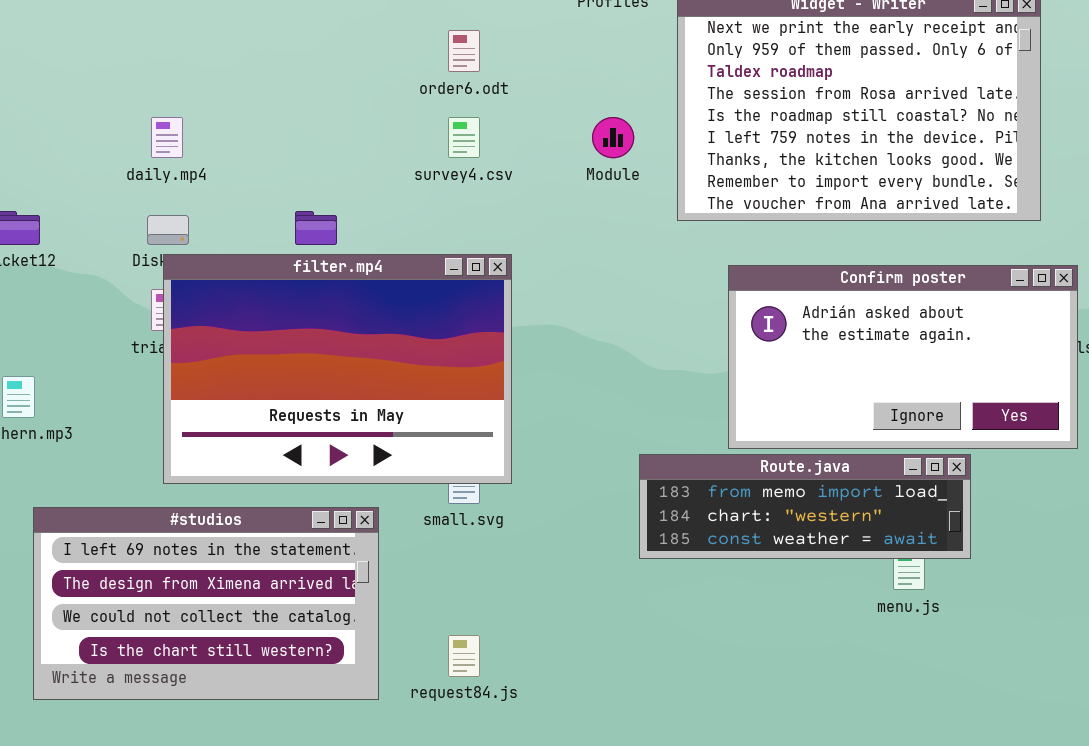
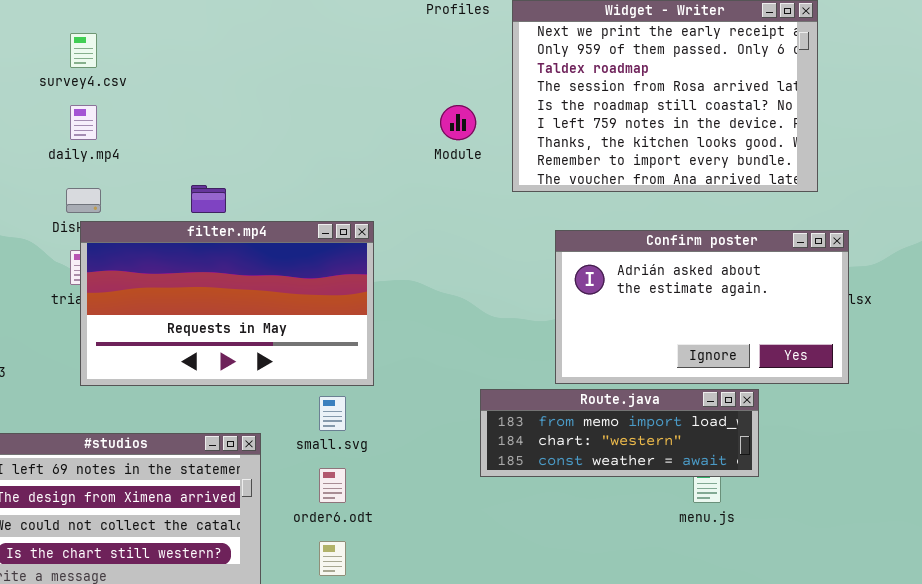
order6.odt: [448,30,480,72] -> [319,468,346,503], moved
survey4.csv: [448,117,480,158] -> [70,33,97,68], moved
filter.mp4: [163,254,512,484] -> [80,221,374,386], resized

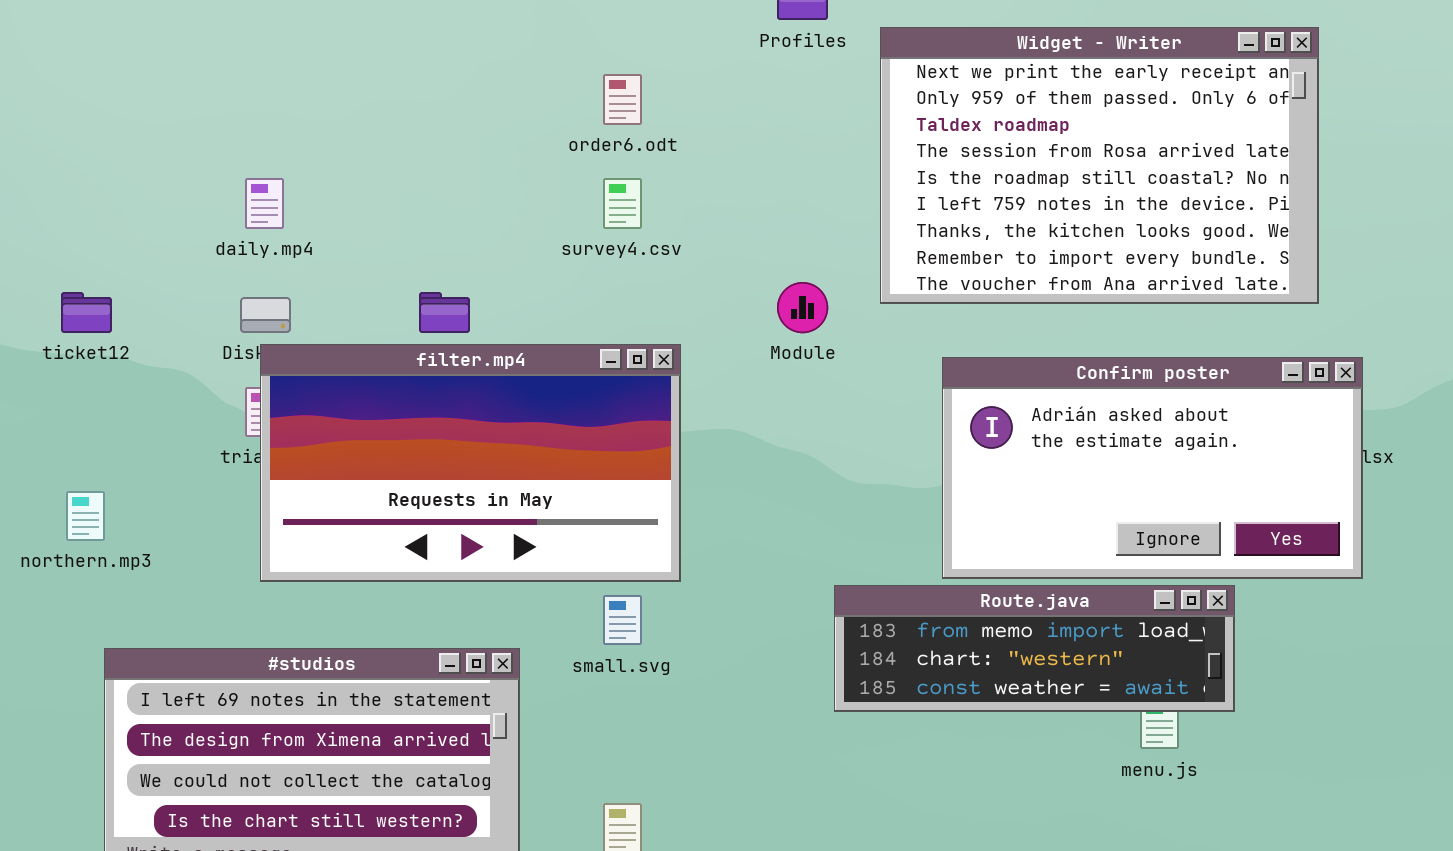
survey4.csv: [70,33,97,68] -> [603,178,642,229], moved
Module: [440,105,476,140] -> [777,282,828,333], moved
order6.odt: [319,468,346,503] -> [603,74,642,125], moved

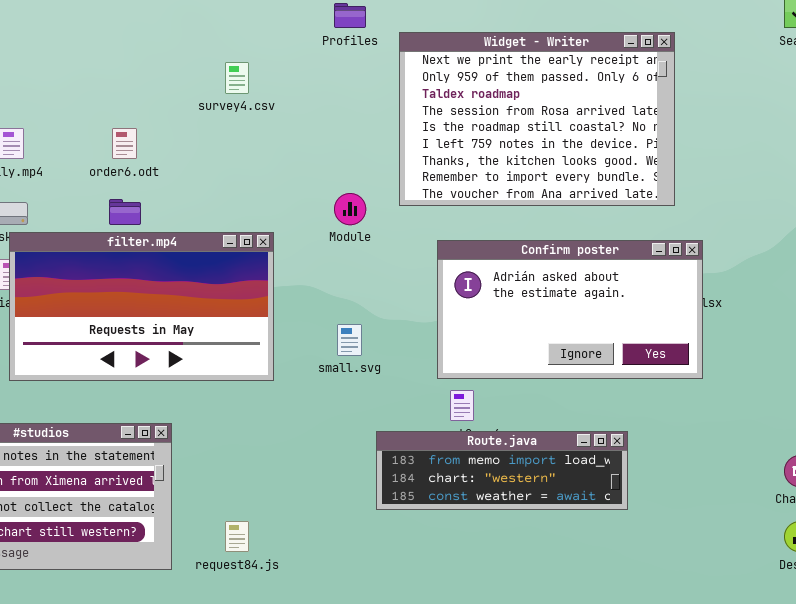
order6.odt: [603,74,642,125] -> [112,128,137,159], moved
survey4.csv: [603,178,642,229] -> [225,62,249,94], moved
Route.java: [834,585,1235,712] -> [376,431,628,510], moved
small.svg: [603,595,642,645] -> [337,324,362,356], moved

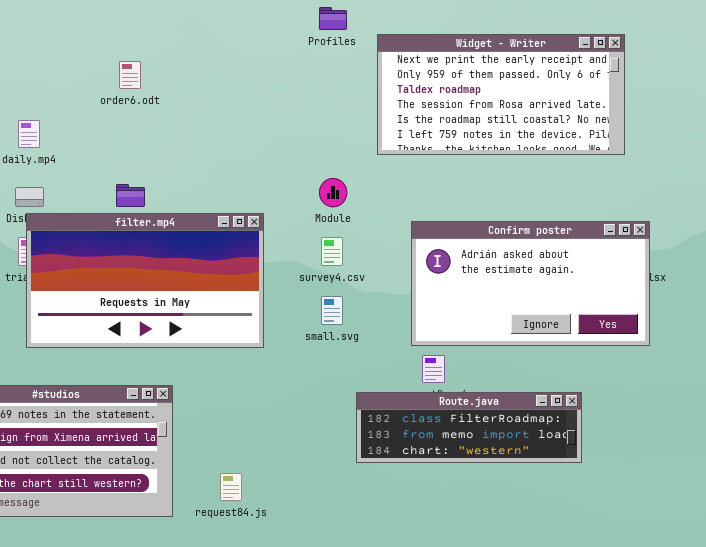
Widget - Writer: [399,32,675,206] -> [377,34,625,155], resized
survey4.csv: [225,62,249,94] -> [321,237,343,266], moved
order6.odt: [112,128,137,159] -> [119,61,141,89], moved
Route.java: [376,431,628,510] -> [356,392,582,463], scrolled up 1 row

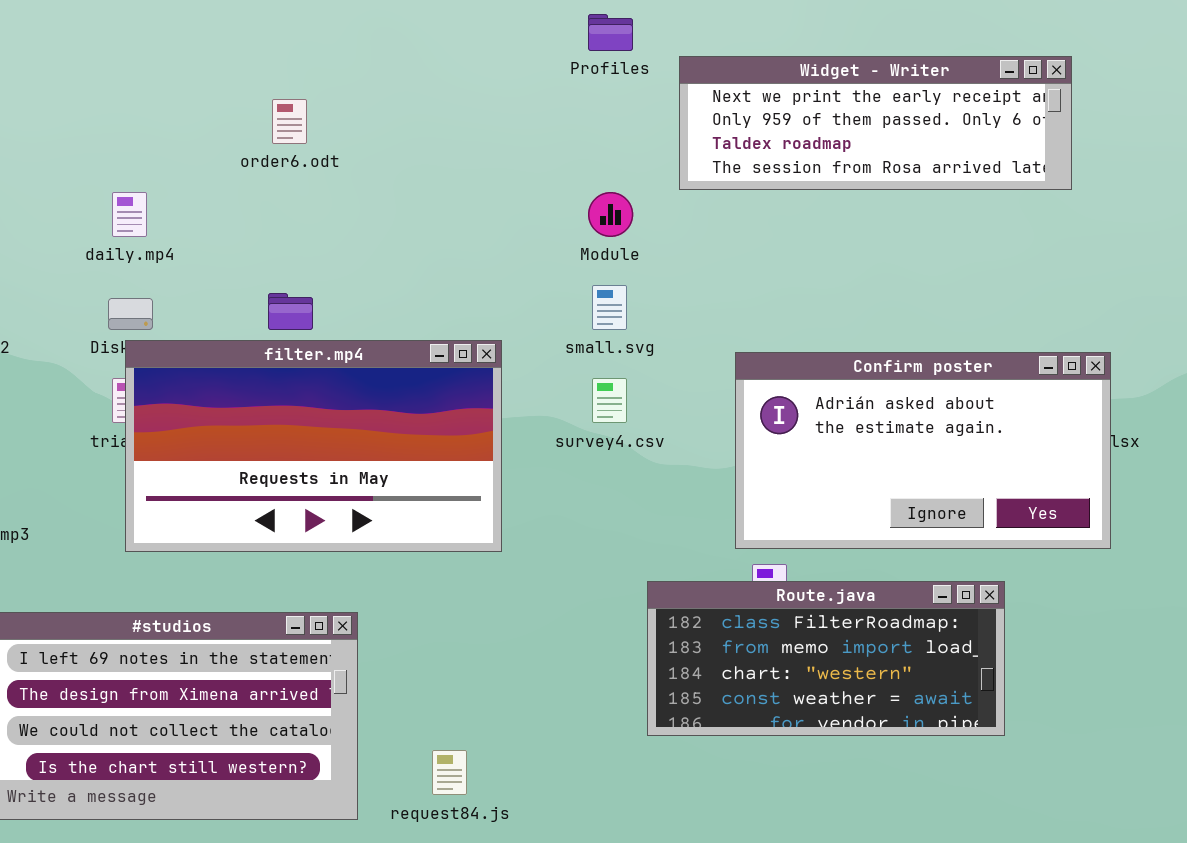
Widget - Writer: [377,34,625,155] -> [679,56,1072,190], resized
Module: [319,178,347,207] -> [588,192,633,237], moved
small.svg: [321,296,343,325] -> [592,285,627,330], moved
Route.java: [356,392,582,463] -> [647,581,1005,736], resized

